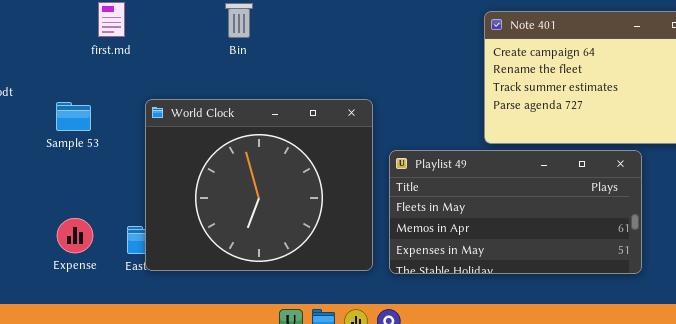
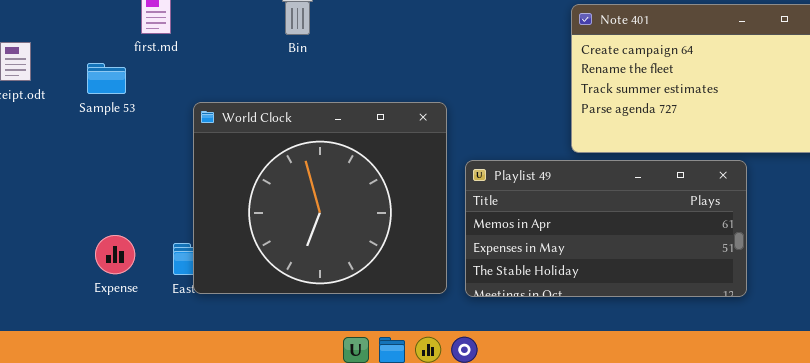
Sample 53: [56,102,91,131] -> [87,63,126,94], moved
Playlist 49: [389,150,642,274] -> [465,160,747,297], scrolled down 1 row

